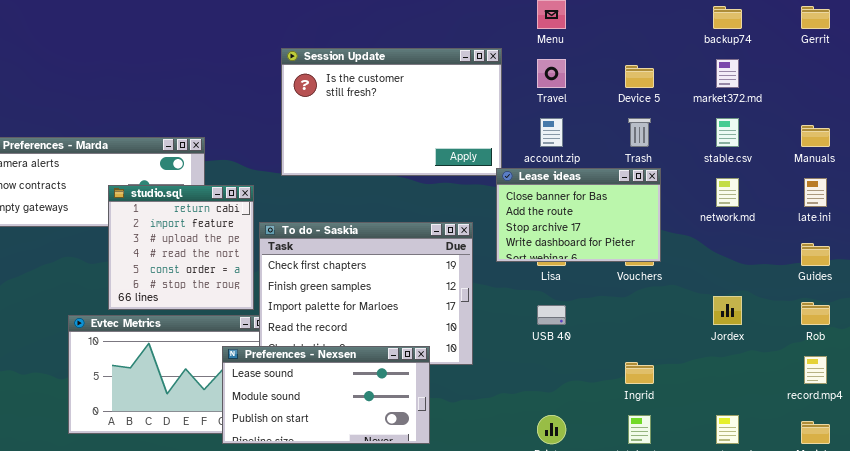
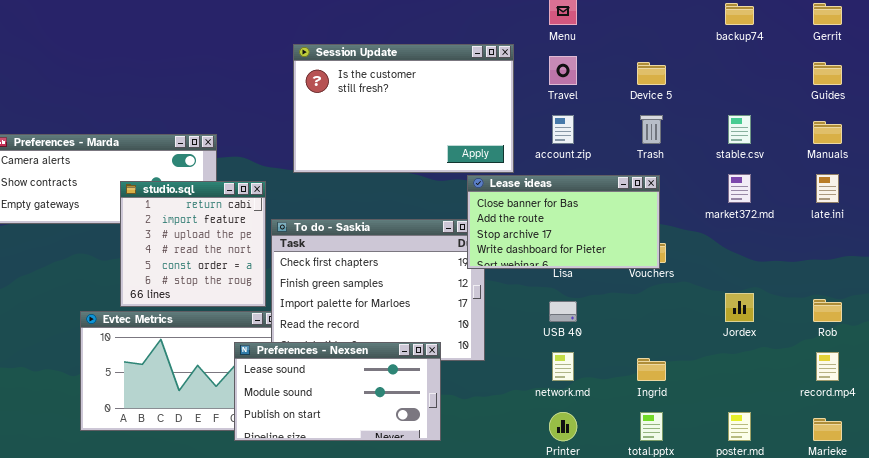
market372.md: [716,59,739,88] -> [728,174,751,203], moved
Lease ideas: [496,168,661,262] -> [467,175,660,269], moved, resized
network.md: [716,178,739,207] -> [552,352,574,381], moved
Guides: [801,243,830,266] -> [813,62,842,85], moved

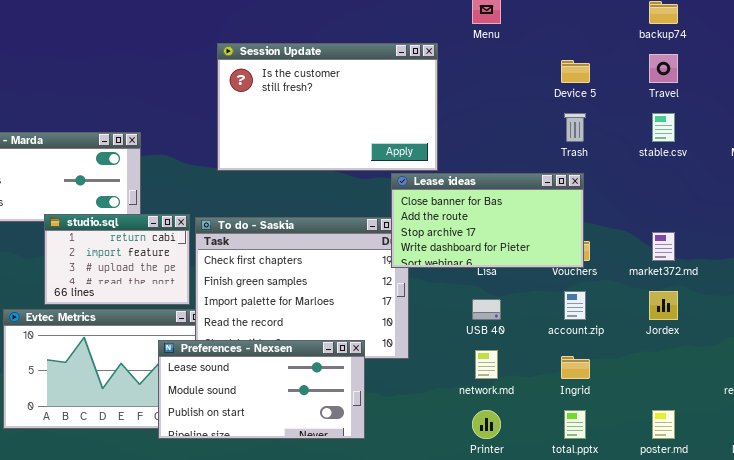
Travel: [549,56,577,85] -> [649,54,678,83], moved
account.zip: [552,115,574,144] -> [564,291,586,320], moved
market372.md: [728,174,751,203] -> [652,232,675,261], moved
studio.sql: [120,181,266,307] -> [44,214,190,305], resized

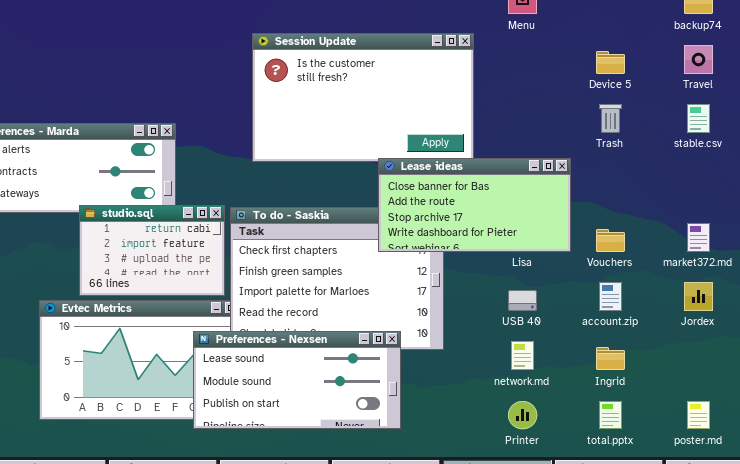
Lease ideas: [391,173,584,268] -> [378,158,571,252], moved

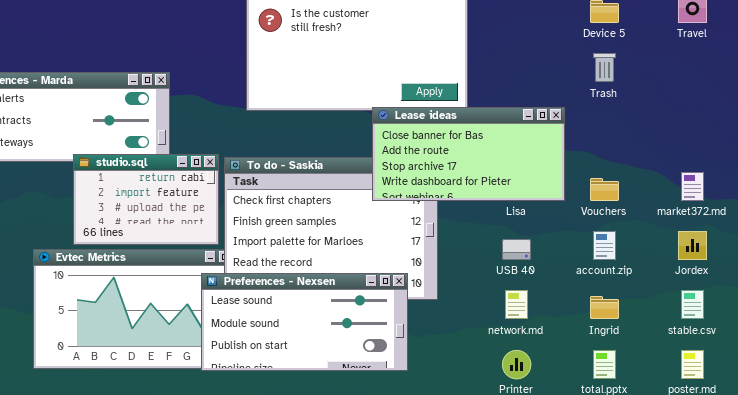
stable.csv: [687,104,710,133] -> [681,290,704,319], moved
Preferences - Nexsen: [193,331,401,429] -> [201,273,408,371], moved

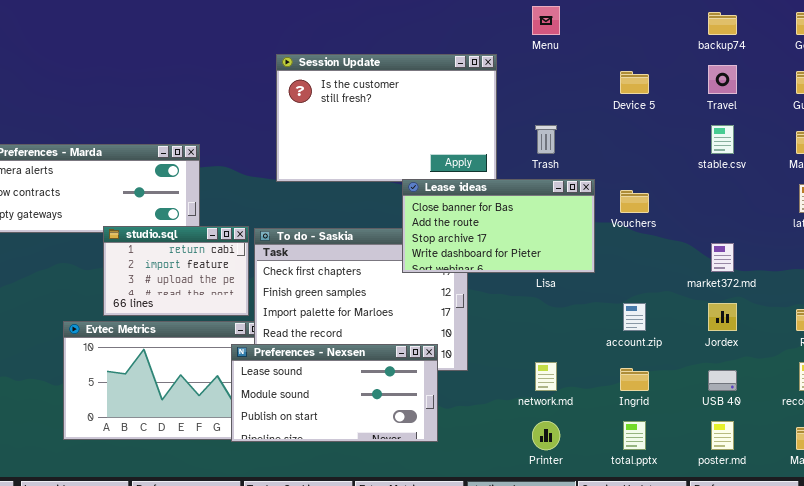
Trash: [593,53,616,82] -> [535,125,557,154], moved
Vouchers: [590,178,619,201] -> [620,190,649,213], moved
USB 40: [502,239,531,260] -> [708,370,737,391], moved
stable.csv: [681,290,704,319] -> [711,125,734,154], moved

